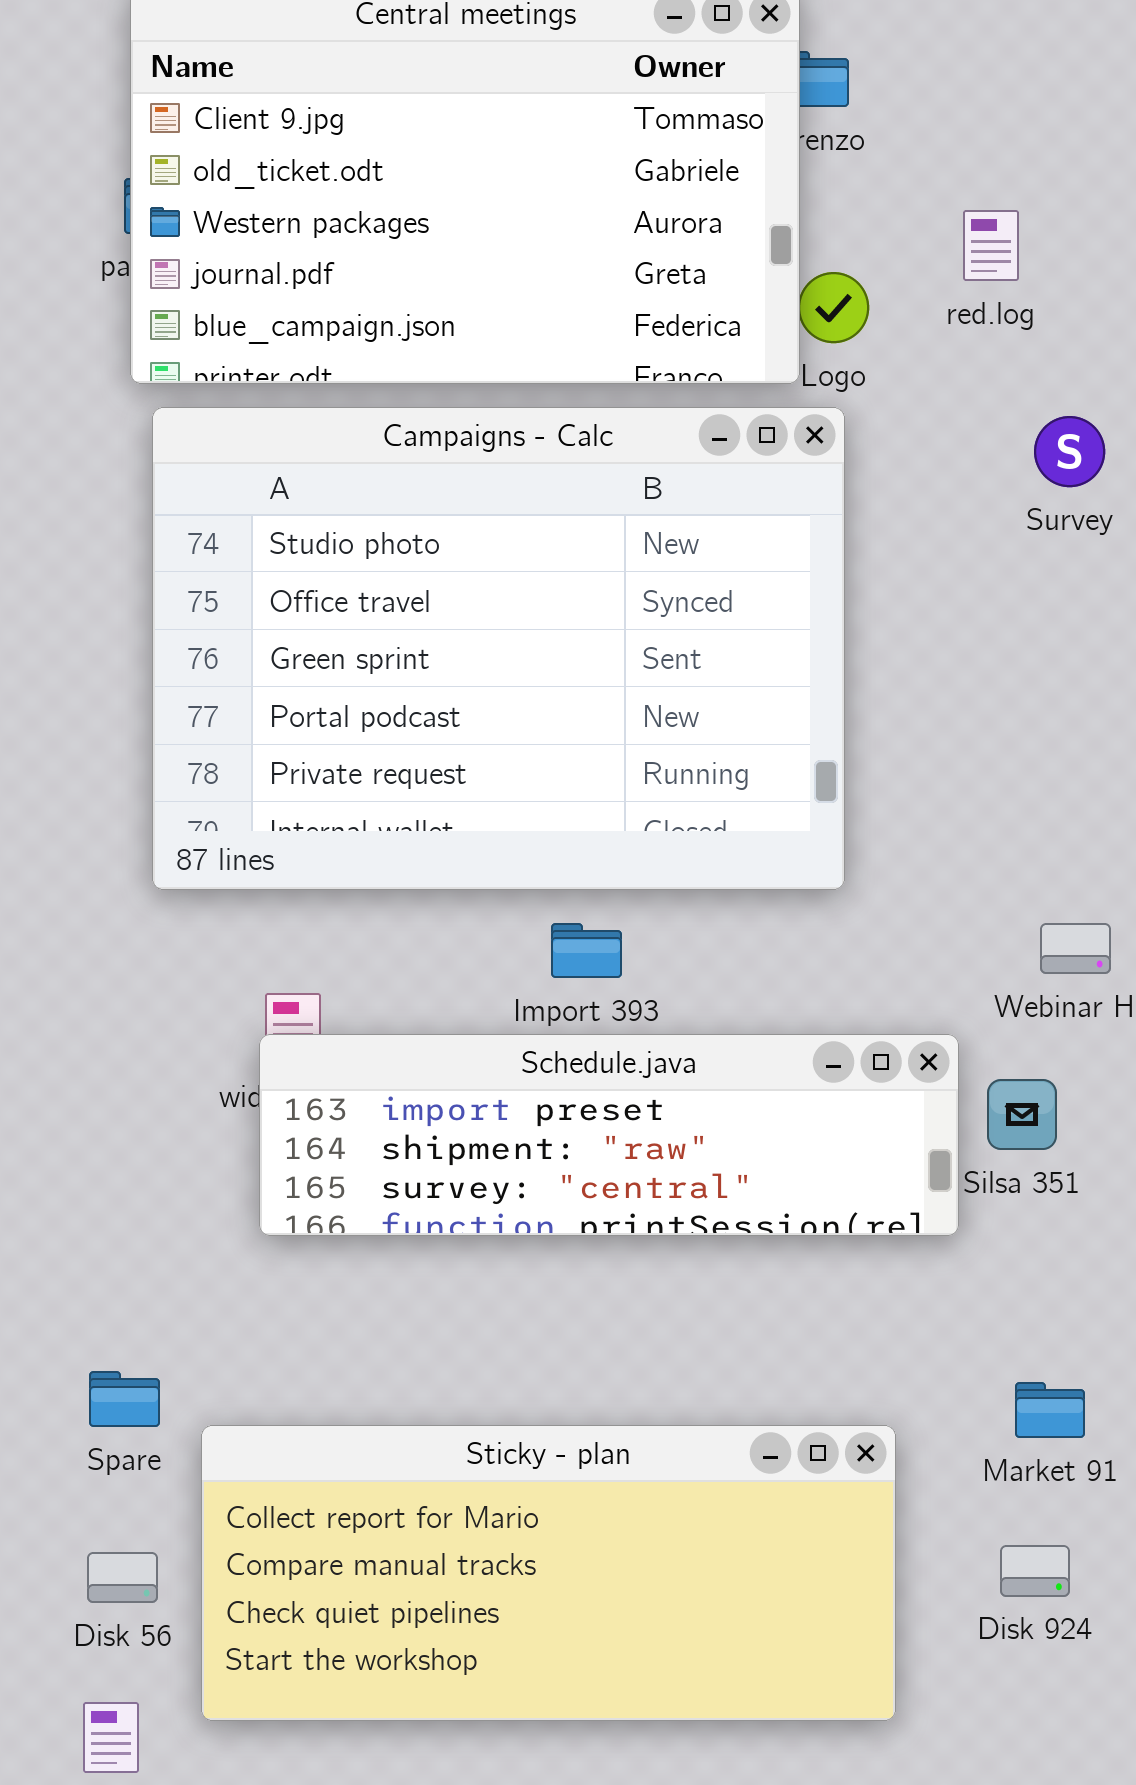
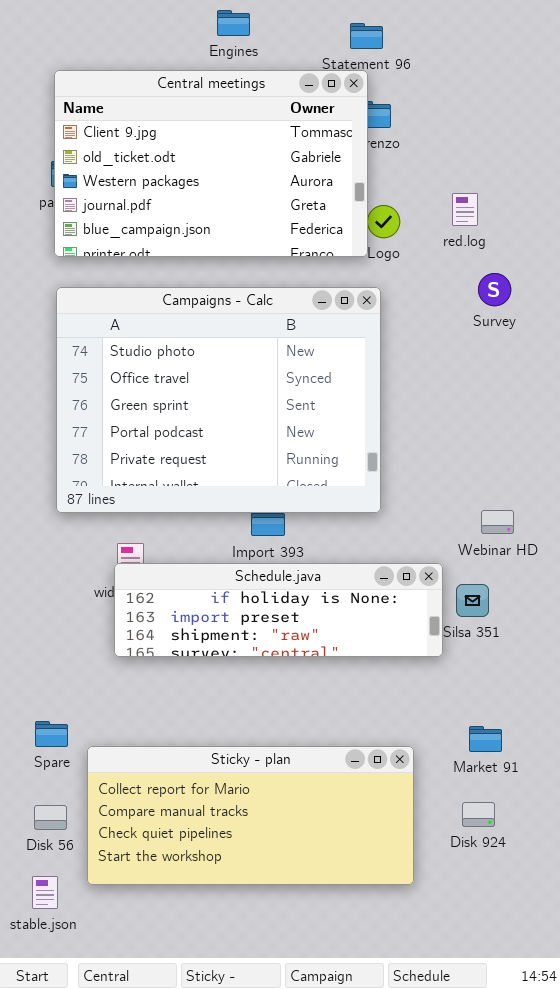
red.log: [963,210,1019,281] -> [452,193,478,226], moved
Campaigns - Calc: [152,407,845,890] -> [56,287,381,513], moved
Schedule.java: [259,1034,959,1236] -> [114,563,443,657], scrolled up 1 row

